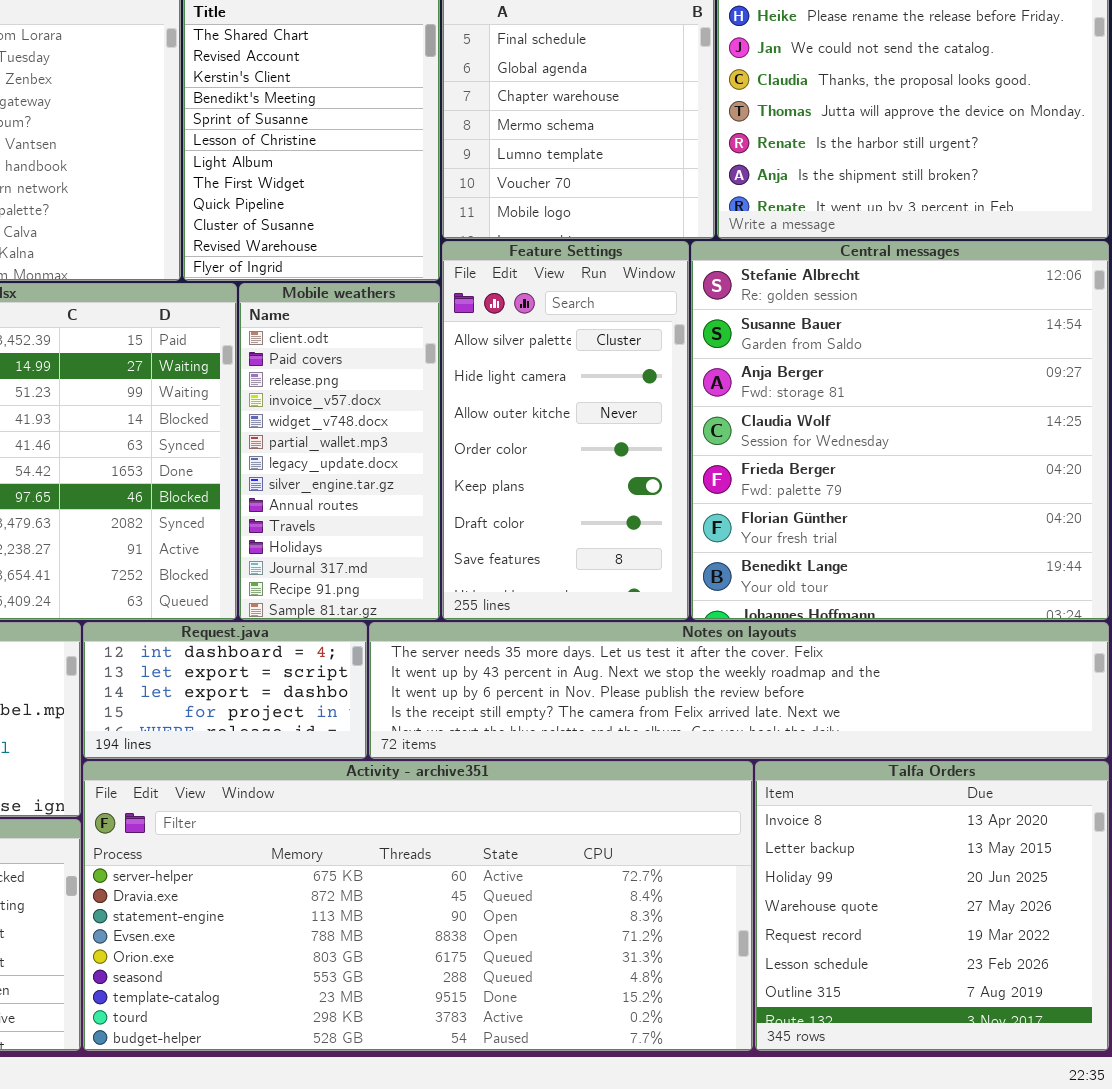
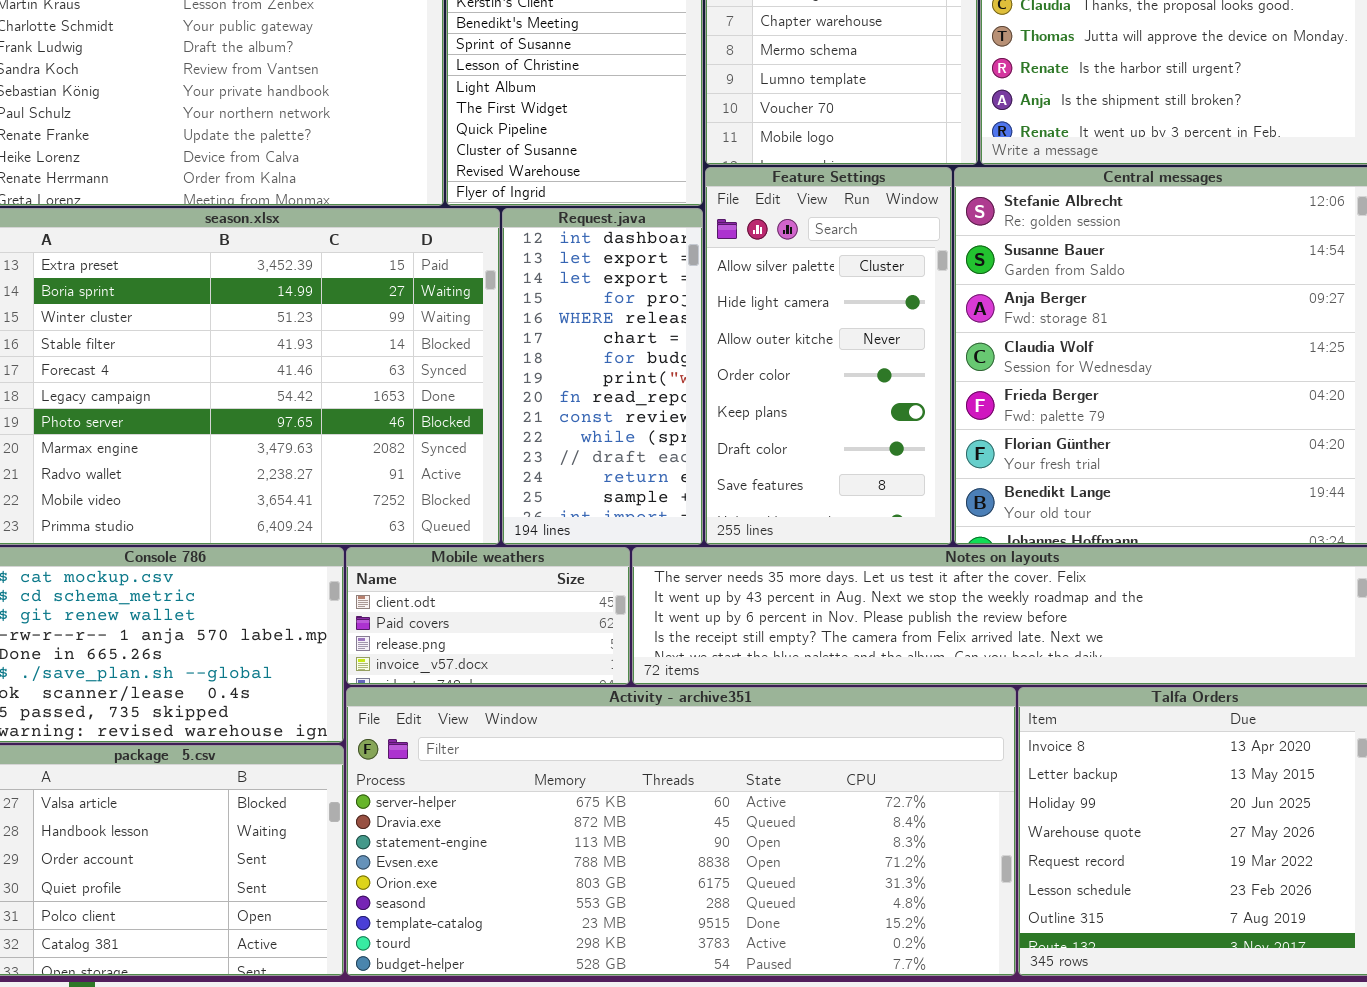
Mobile weathers: [239,283,440,620] -> [346,547,630,685], moved, resized
Request.java: [83,622,367,759] -> [502,208,703,545], moved, resized

